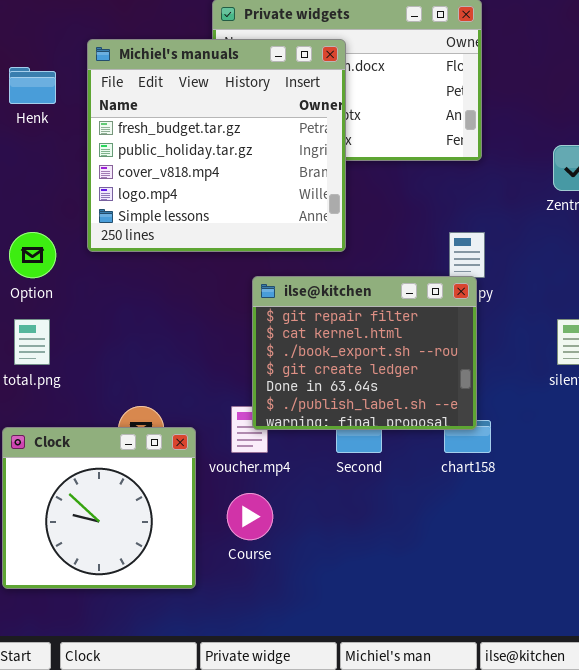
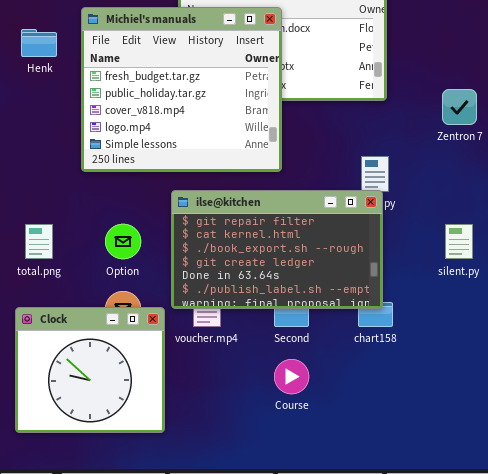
Option: [9,232,56,278] -> [105,224,141,259], moved
ilse@kitchen: [252,276,477,430] -> [171,190,383,309], resized
Course: [227,493,273,540] -> [274,359,309,394], moved

